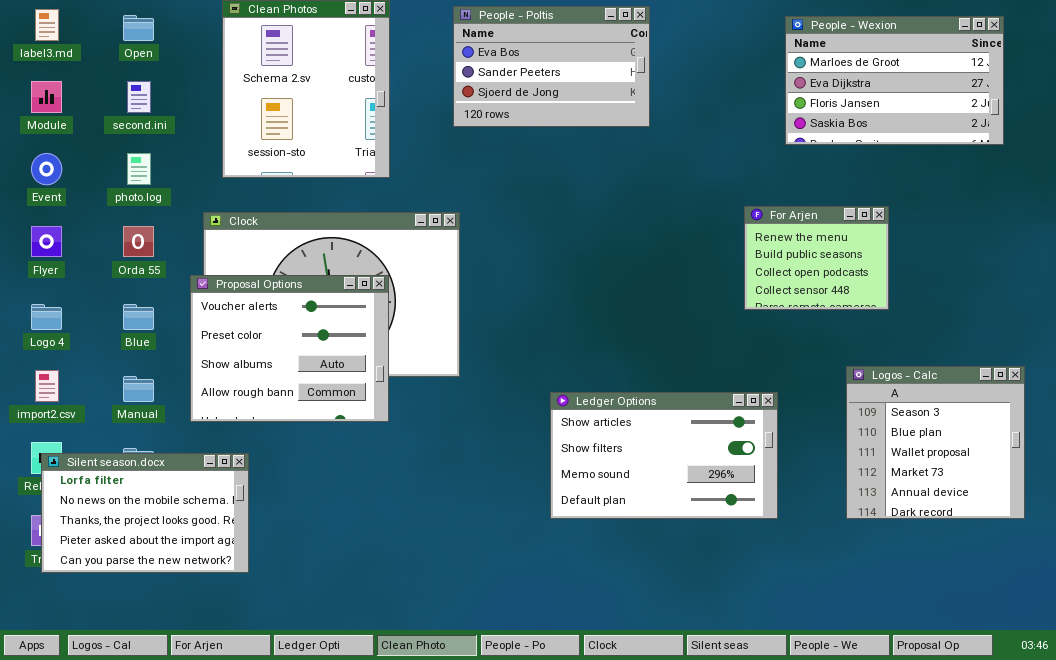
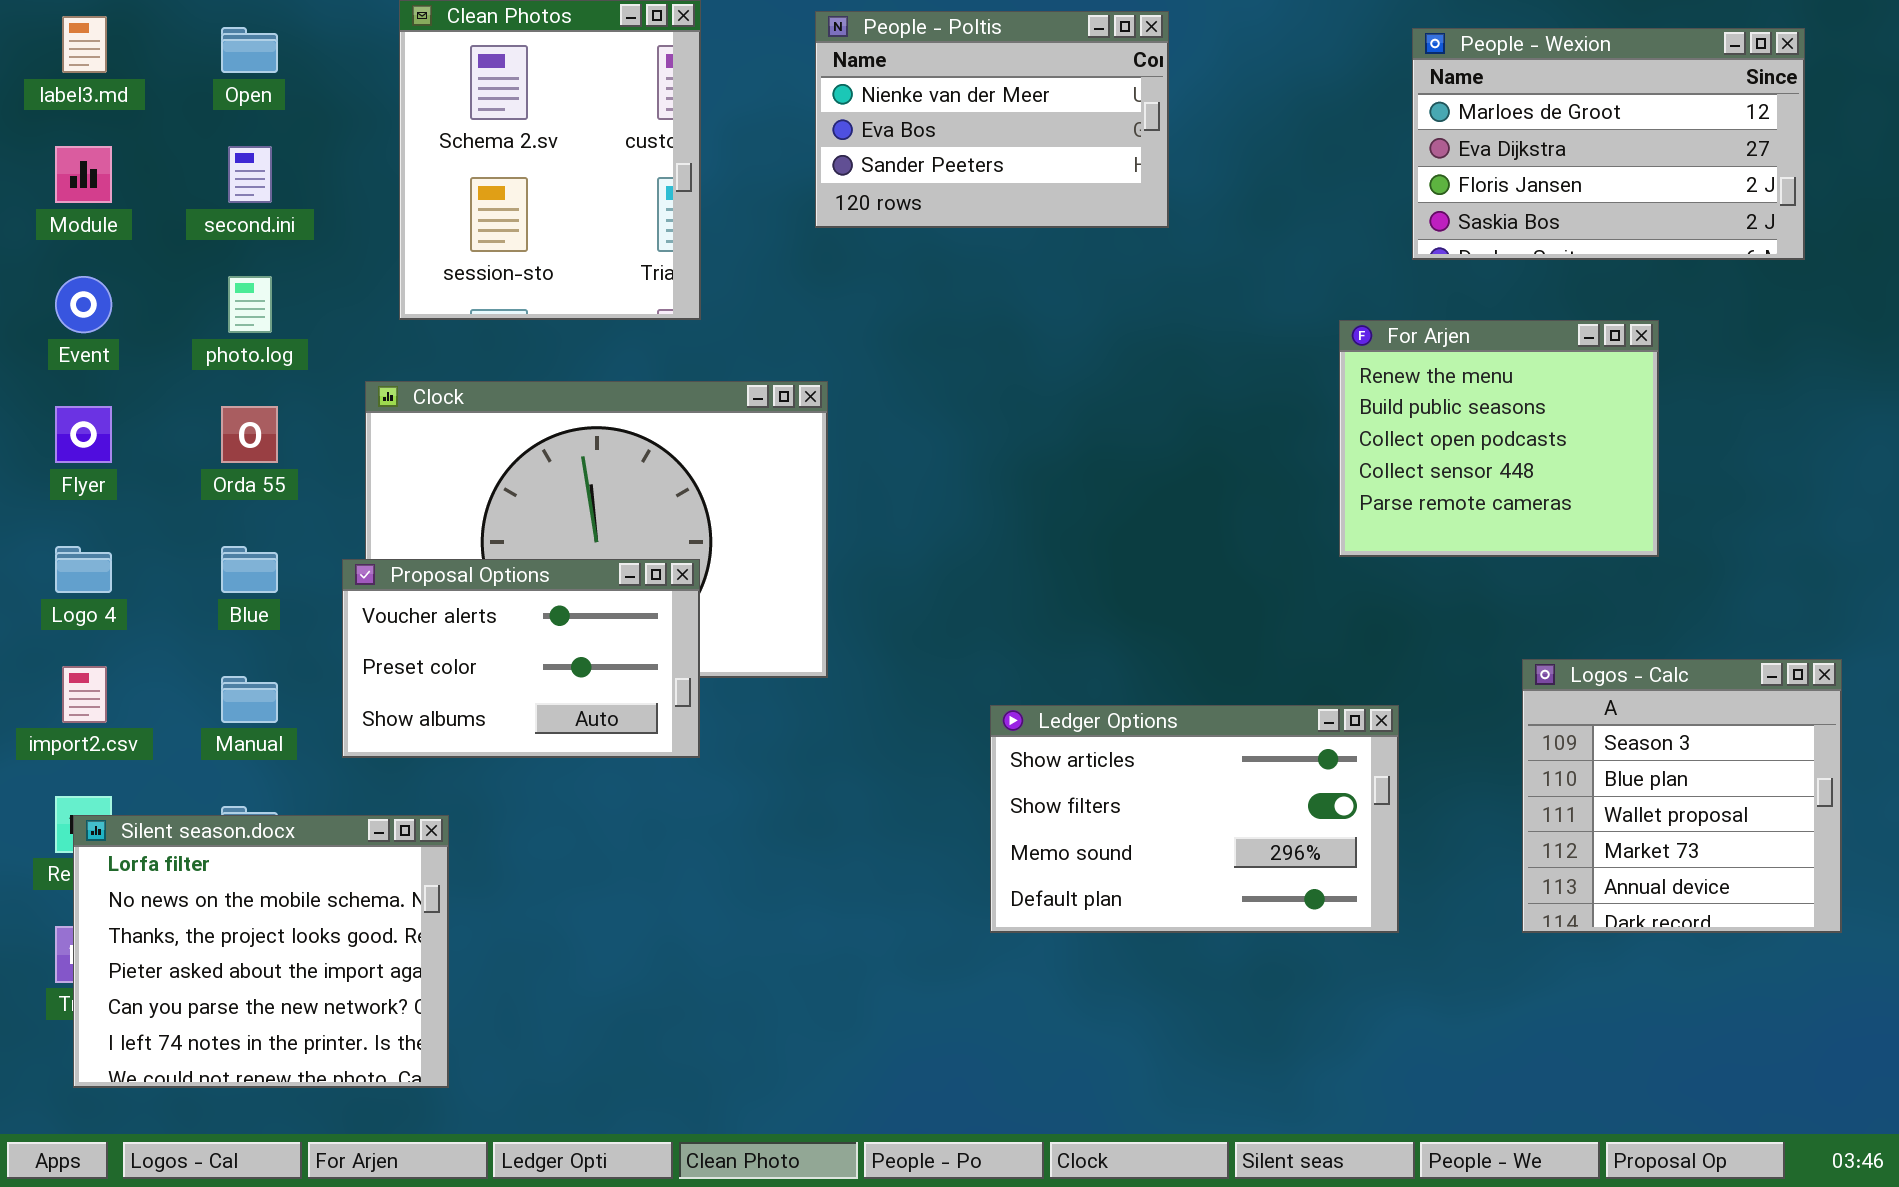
People - Poltis: [453,6,650,127] -> [815,11,1169,228], scrolled up 1 row
For Arjen: [744,206,889,310] -> [1339,320,1659,557], resized
Proposal Options: [190,275,389,422] -> [342,559,700,758], resized
Silent season.docx: [41,453,249,573] -> [73,815,449,1088], resized

